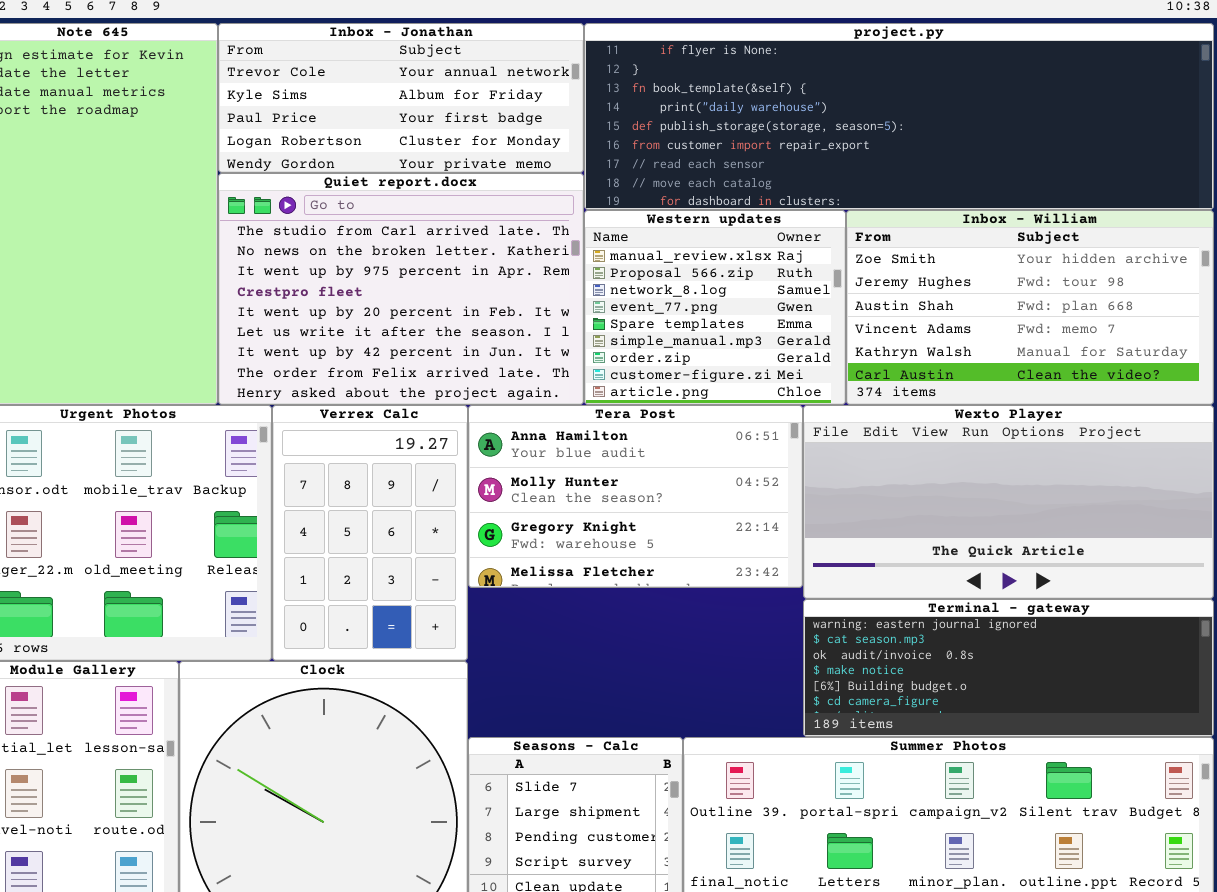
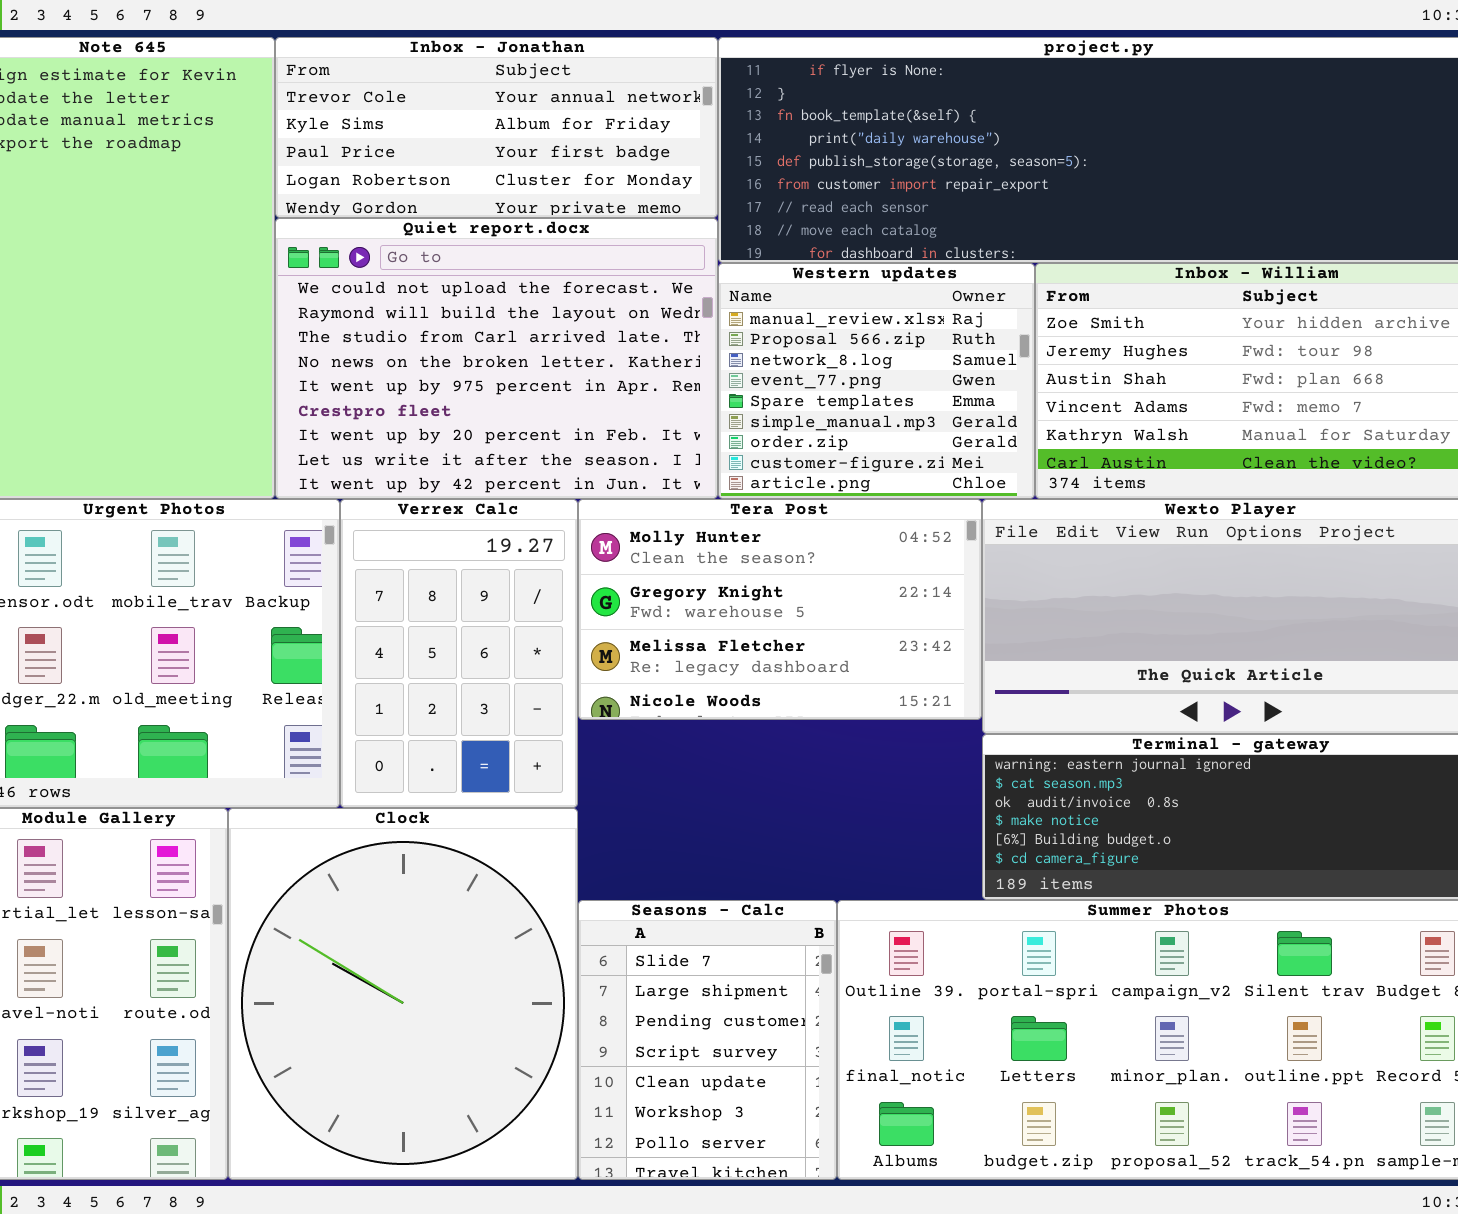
Quiet report.docx: [218,173,584,405] -> [275,218,718,499], scrolled up 2 rows
Tera Post: [468,405,803,588] -> [578,499,982,720], scrolled down 1 row

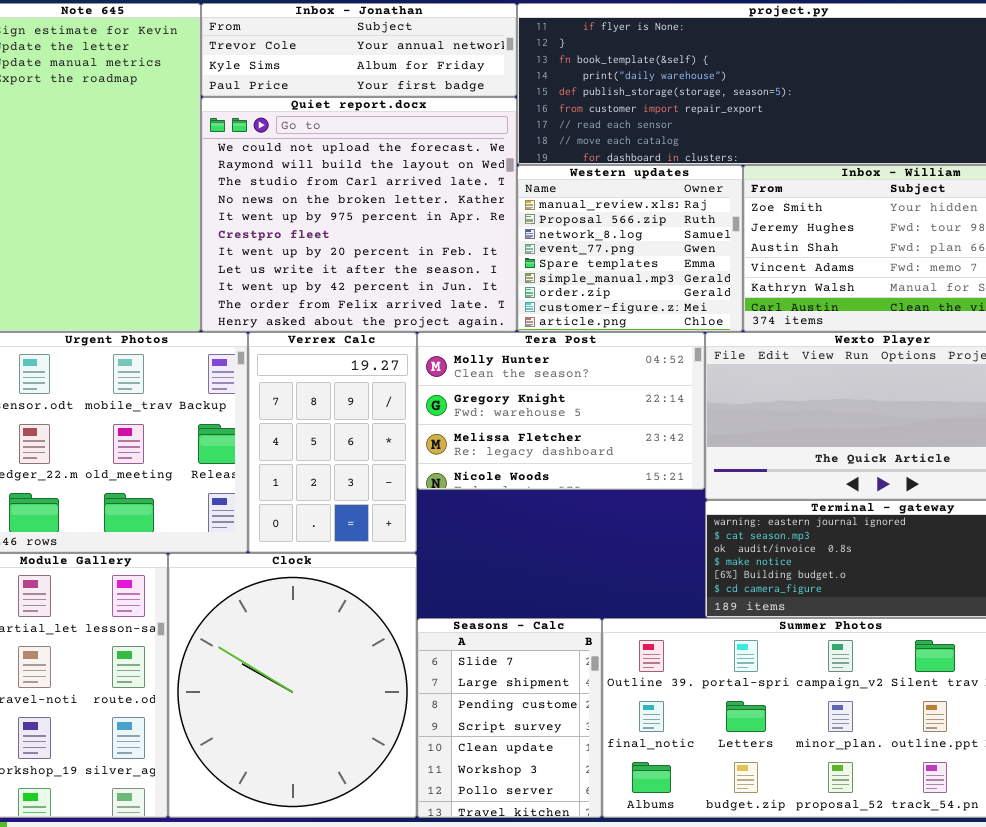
Inbox - Jonathan: [275,37,718,218] -> [201,3,517,97], resized
Quiet report.docx: [275,218,718,499] -> [201,97,517,332], resized

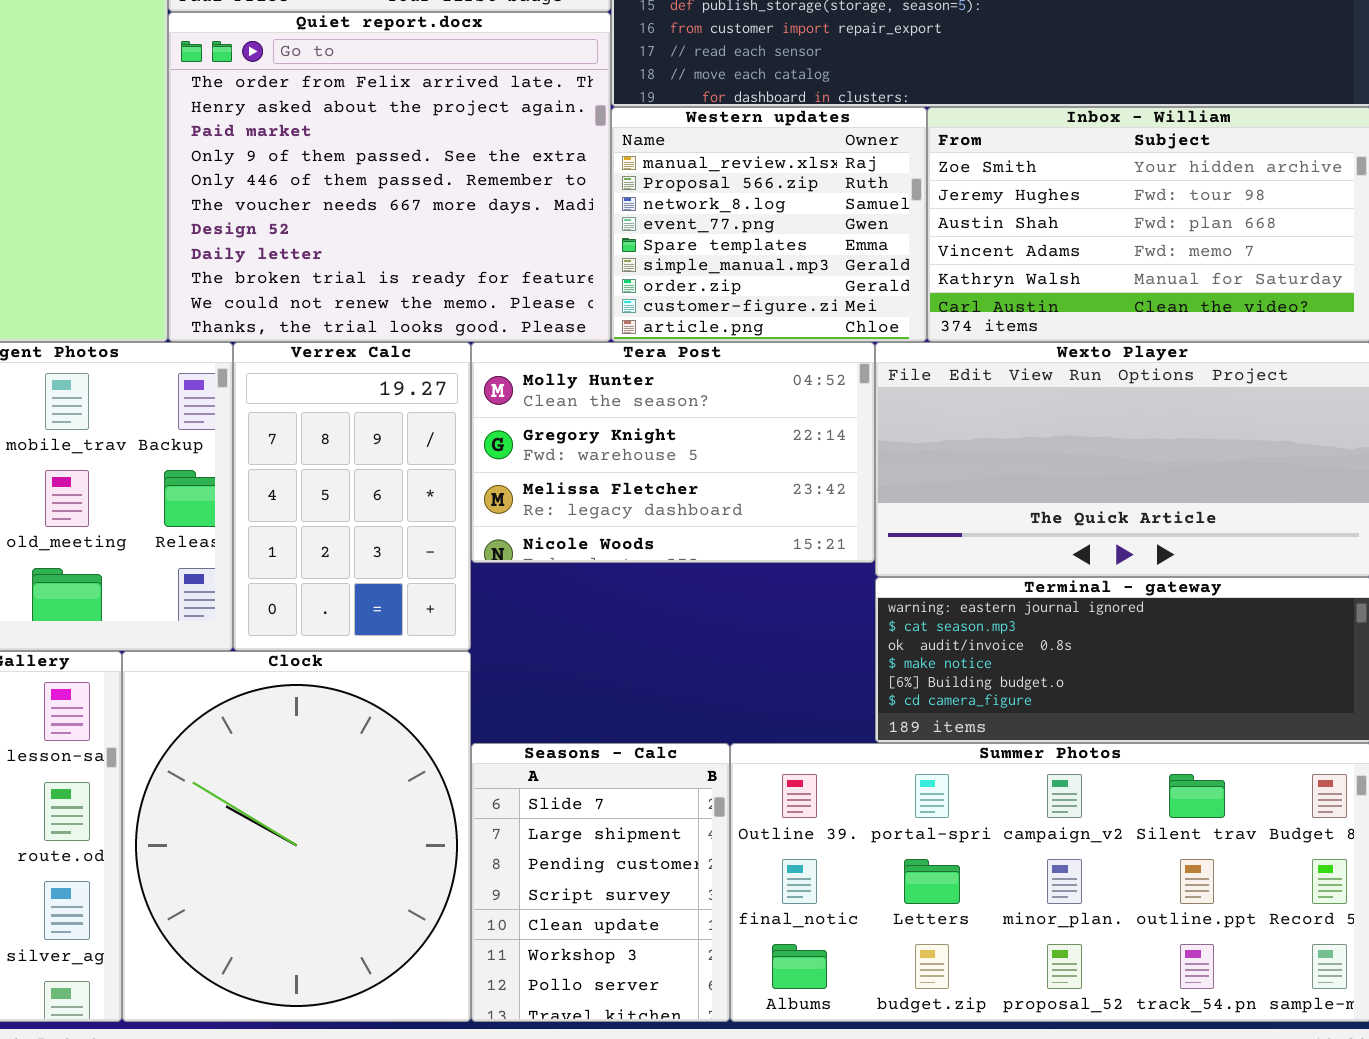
Quiet report.docx: [201,97,517,332] -> [168,12,611,342], scrolled down 9 rows

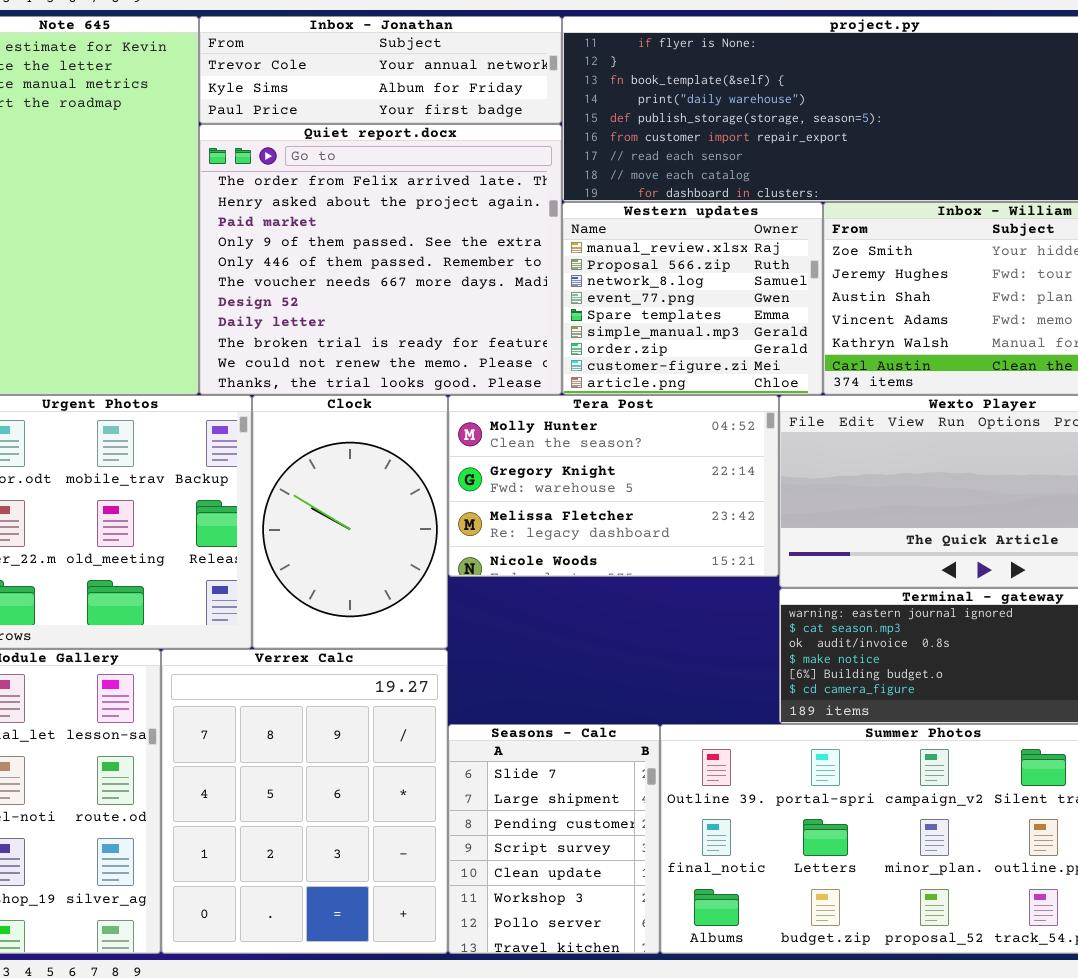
Verrex Calc: [233,342,471,651] -> [161,649,448,954], moved, resized
Clock: [122,651,471,1022] -> [252,395,448,649], moved, resized

